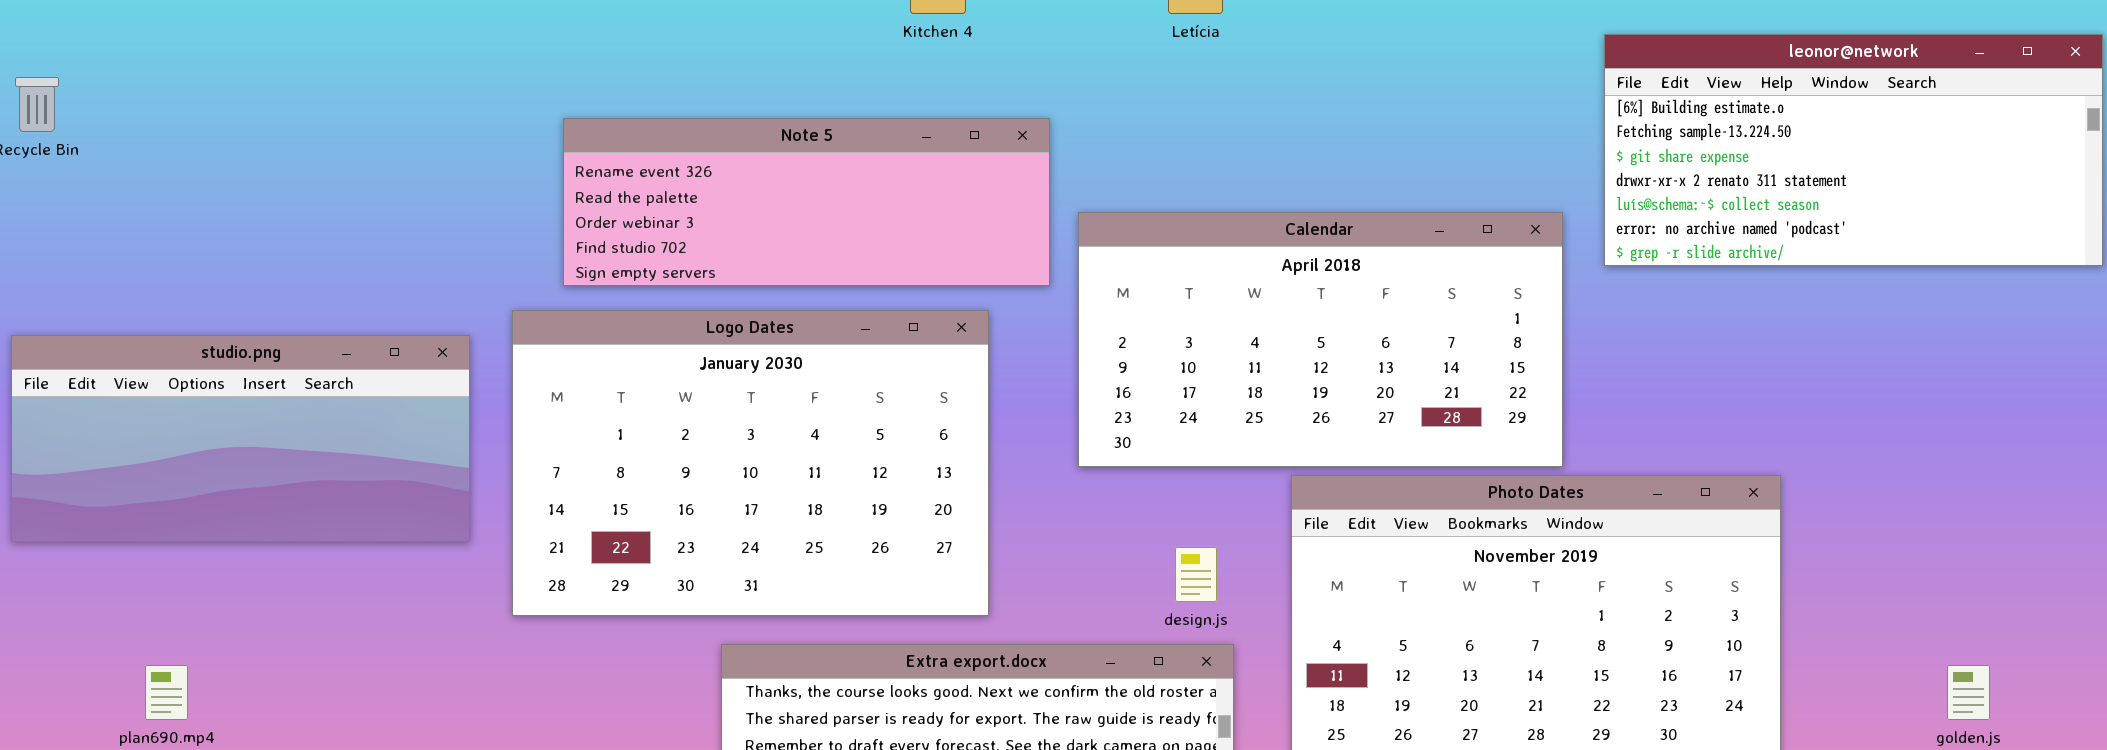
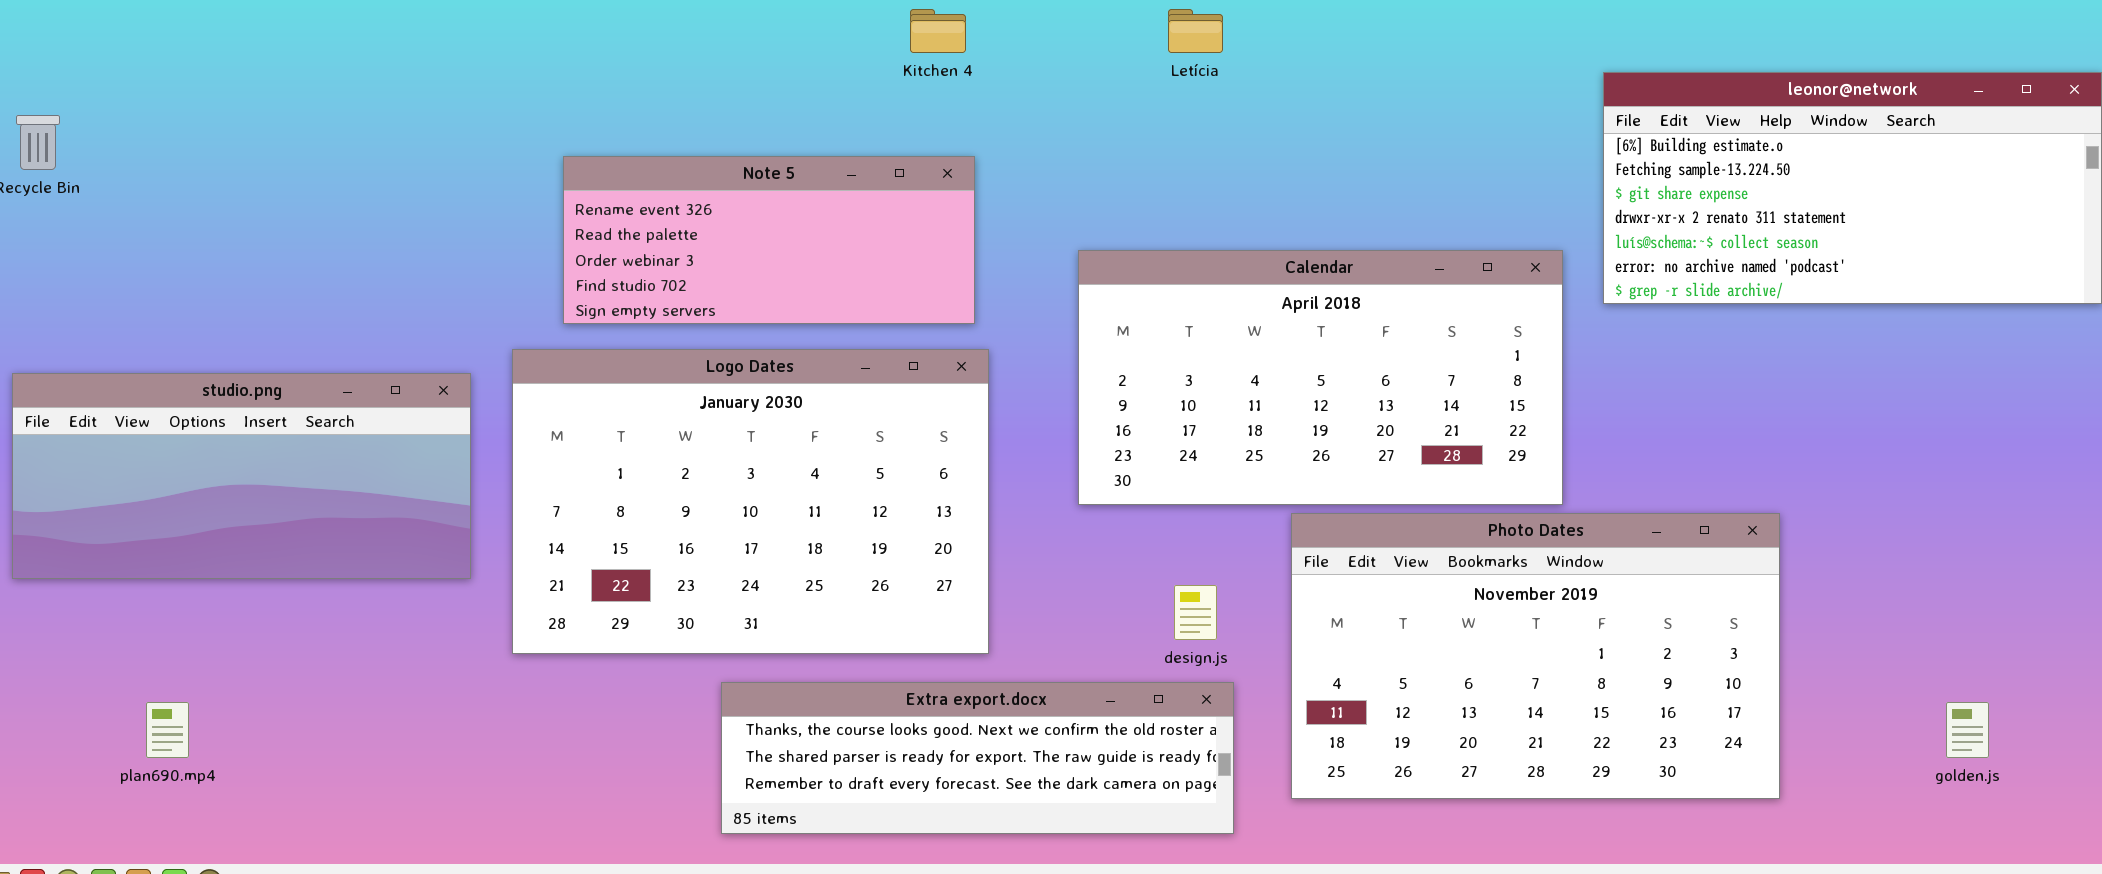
Note 5: [563,118,1050,286] -> [563,156,975,324], resized

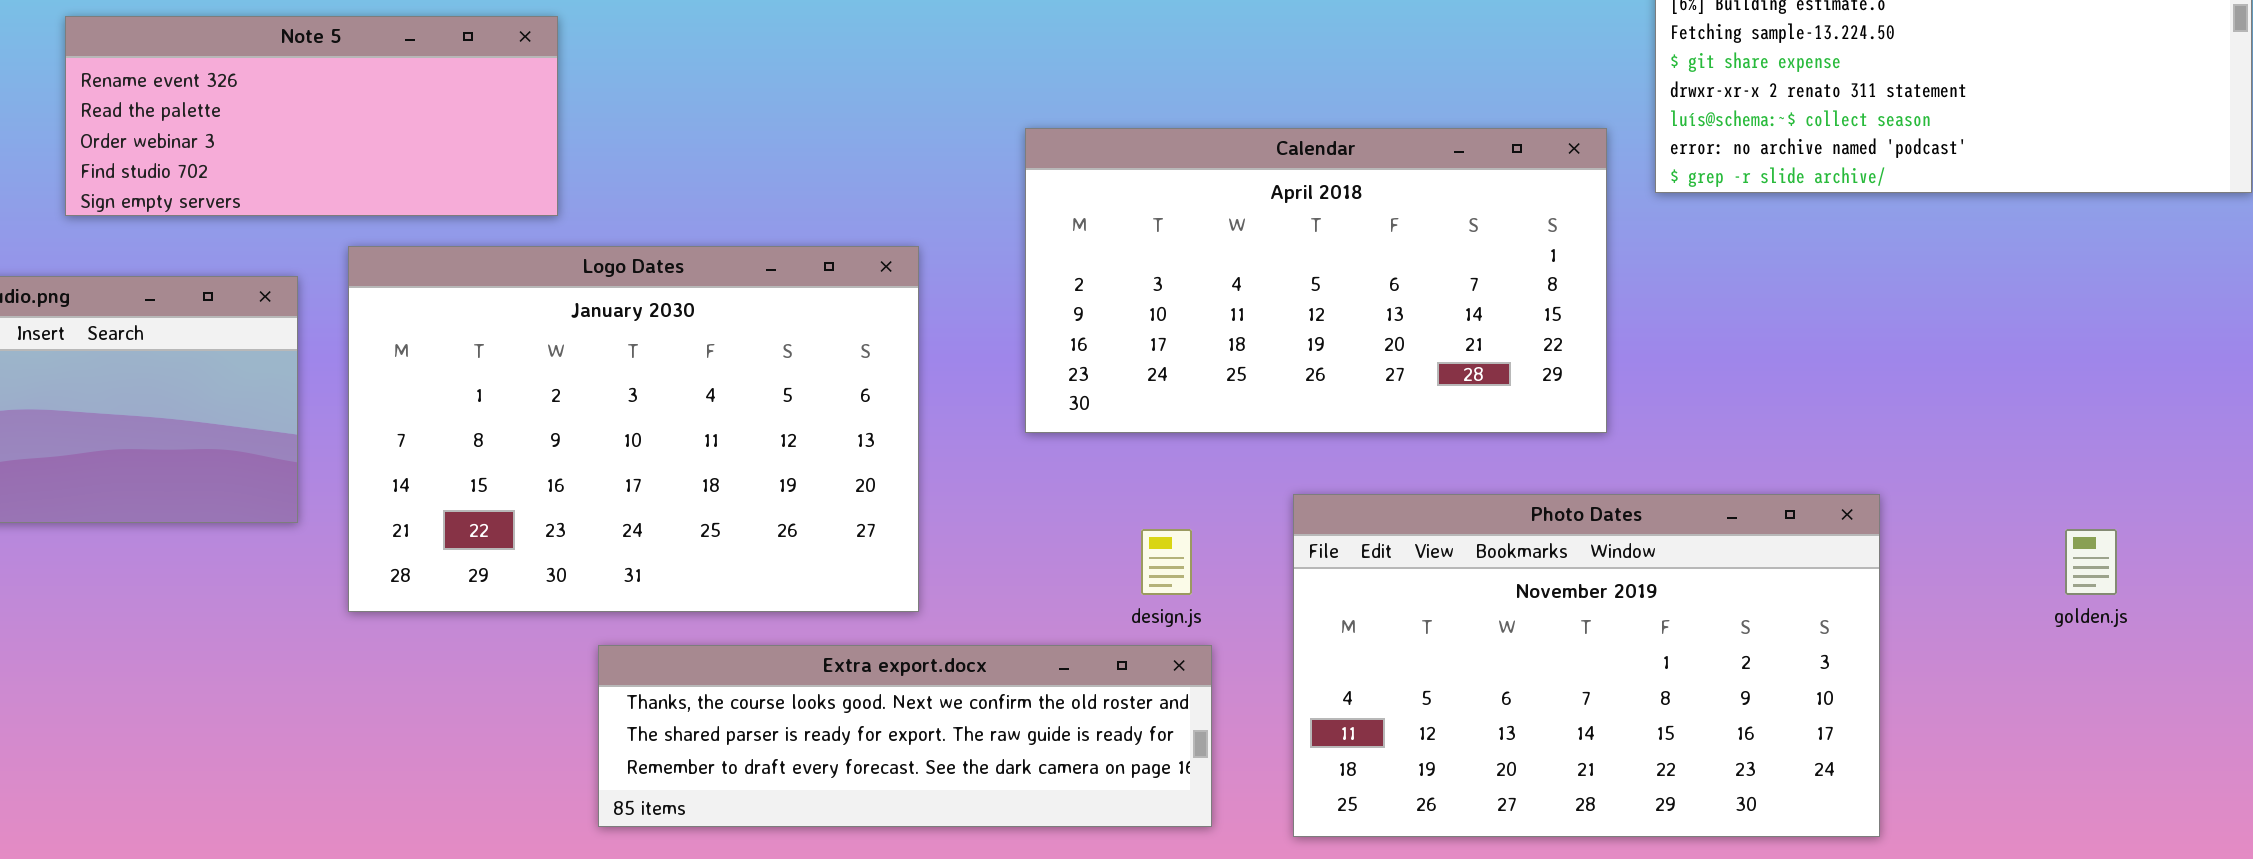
Note 5: [563,156,975,324] -> [65,16,558,216], moved
Photo Dates: [1291,513,1780,799] -> [1293,494,1880,837], moved
golden.js: [1946,702,1989,758] -> [2065,529,2117,595], moved

